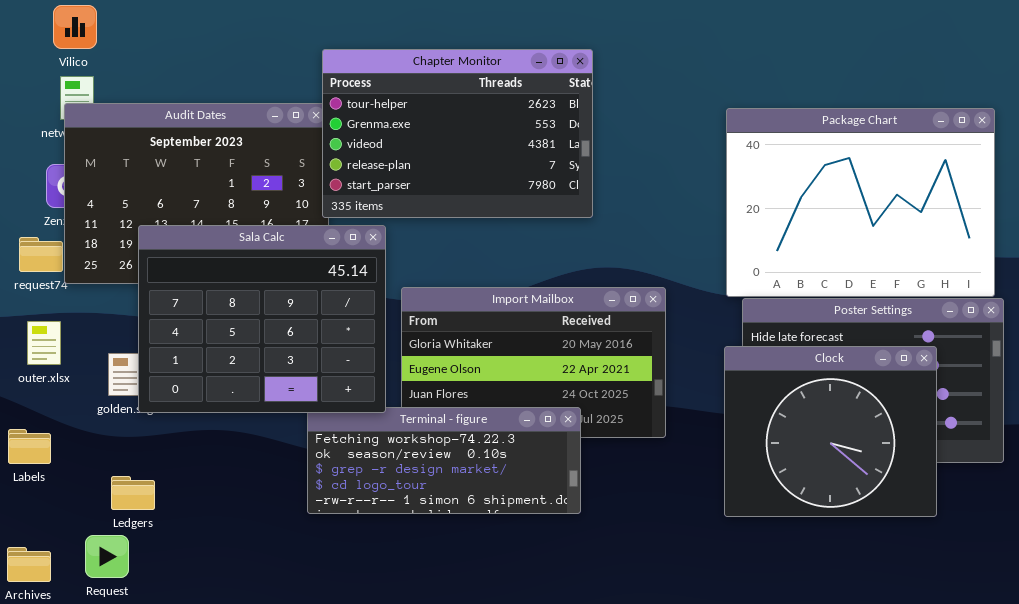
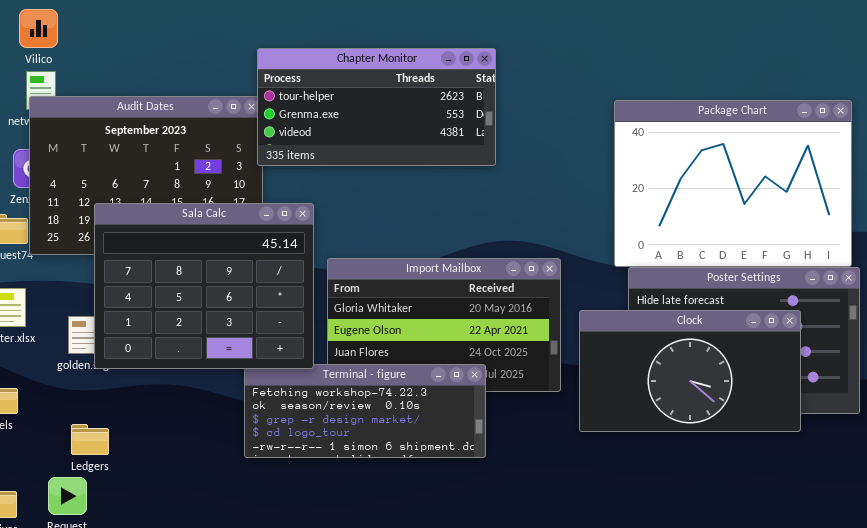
Chapter Monitor: [322,49,593,218] -> [257,48,496,166], resized
Clock: [724,346,937,517] -> [579,310,801,432], resized

